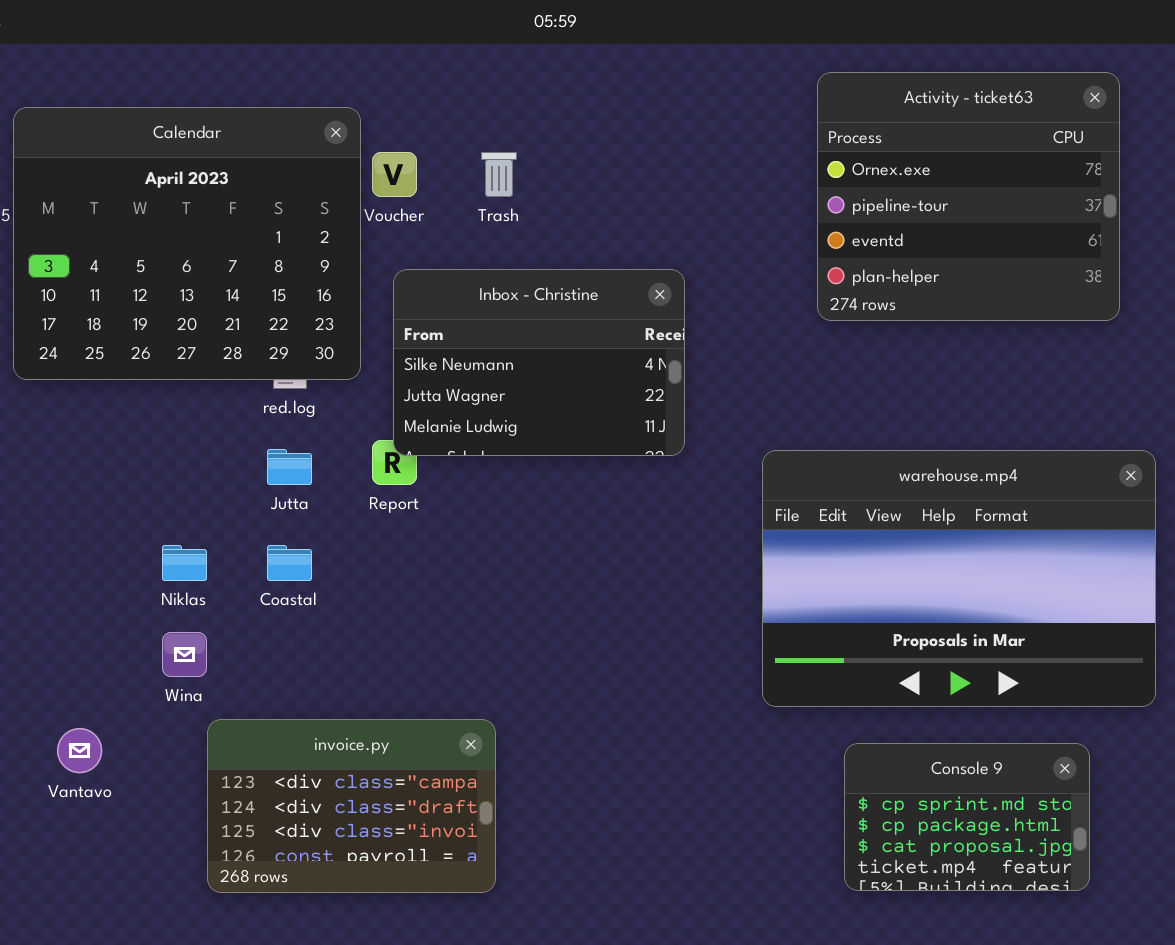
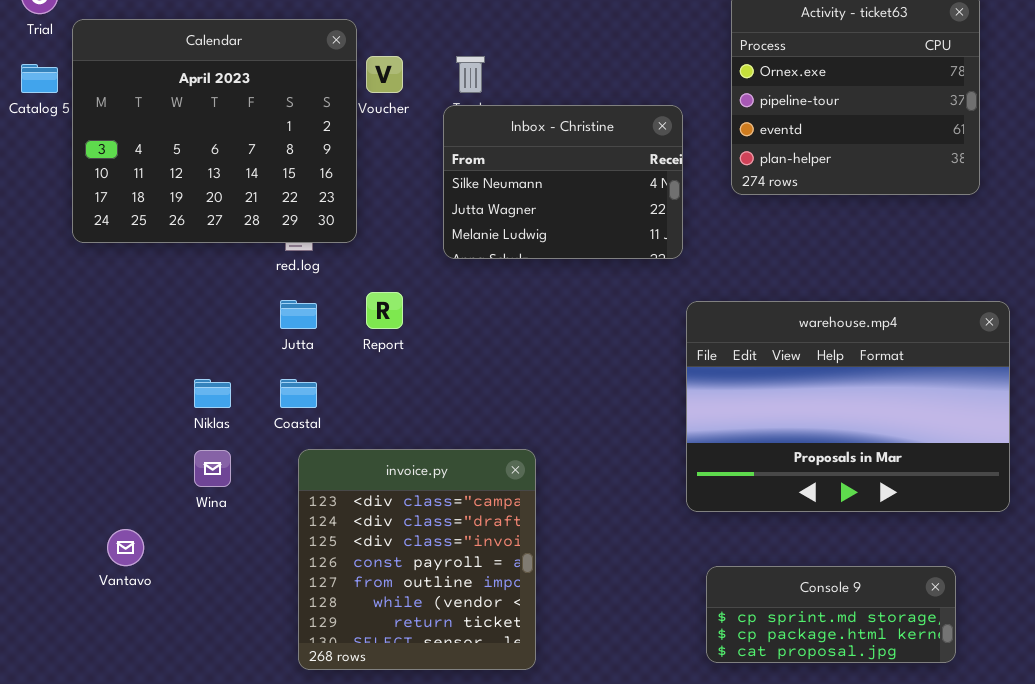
Inbox - Christine: [393,269,685,456] -> [443,105,683,259], moved
invoice.py: [207,719,496,893] -> [298,449,536,670], moved, resized
Console 9: [844,743,1090,891] -> [706,566,956,663], resized

